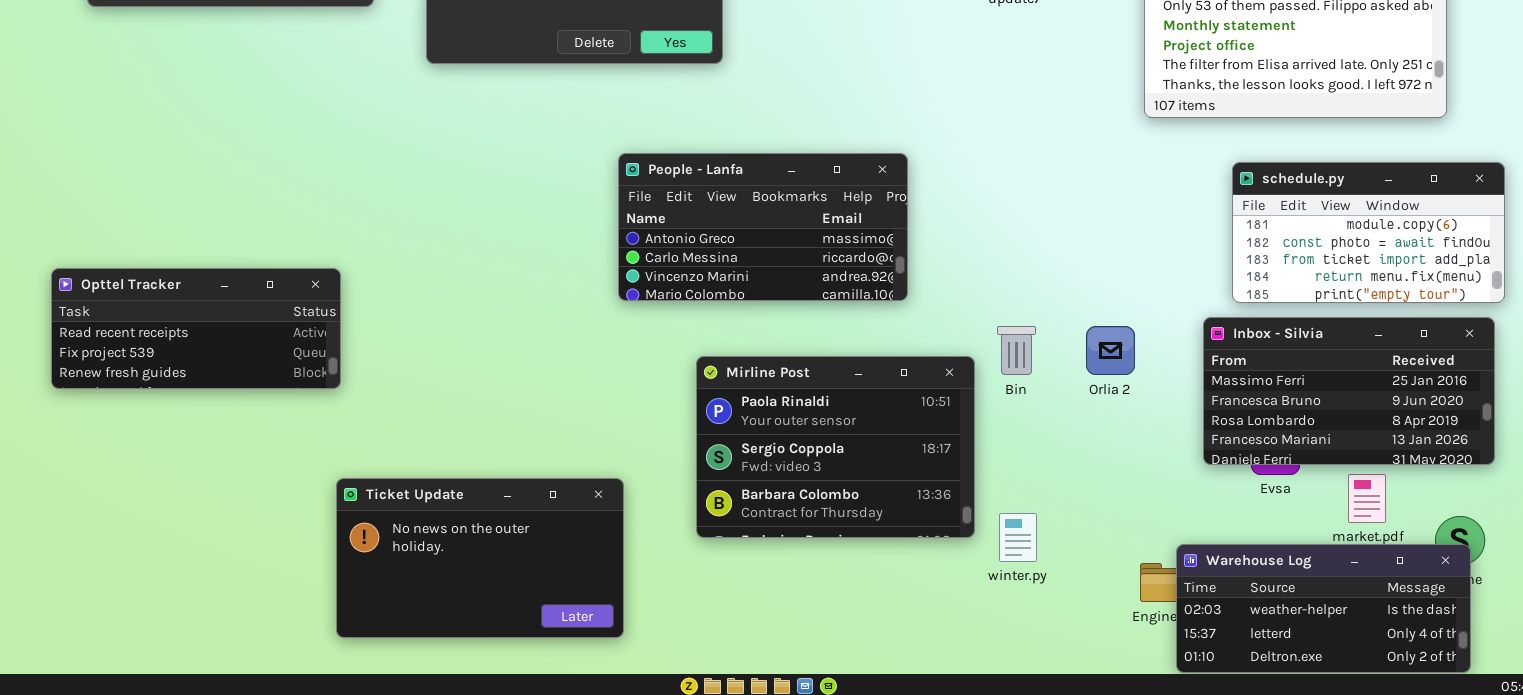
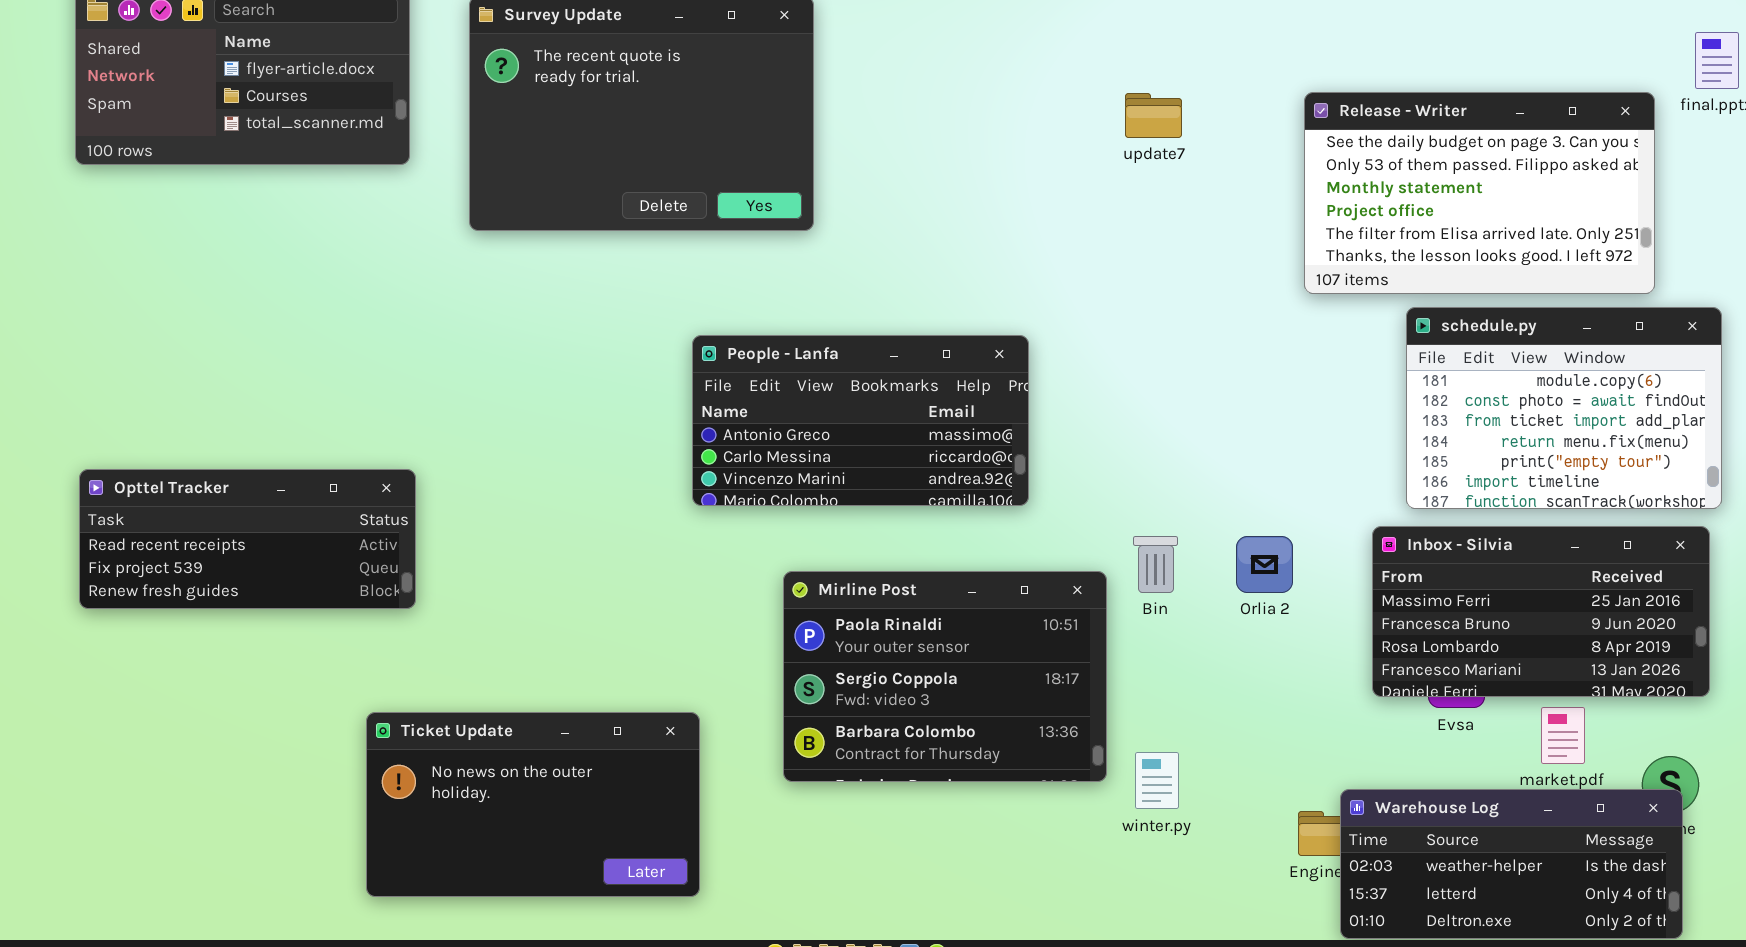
schedule.py: [1232,162,1505,303] -> [1406,307,1722,509], resized
Opttel Tracker: [51,268,341,389] -> [79,469,416,609], moved

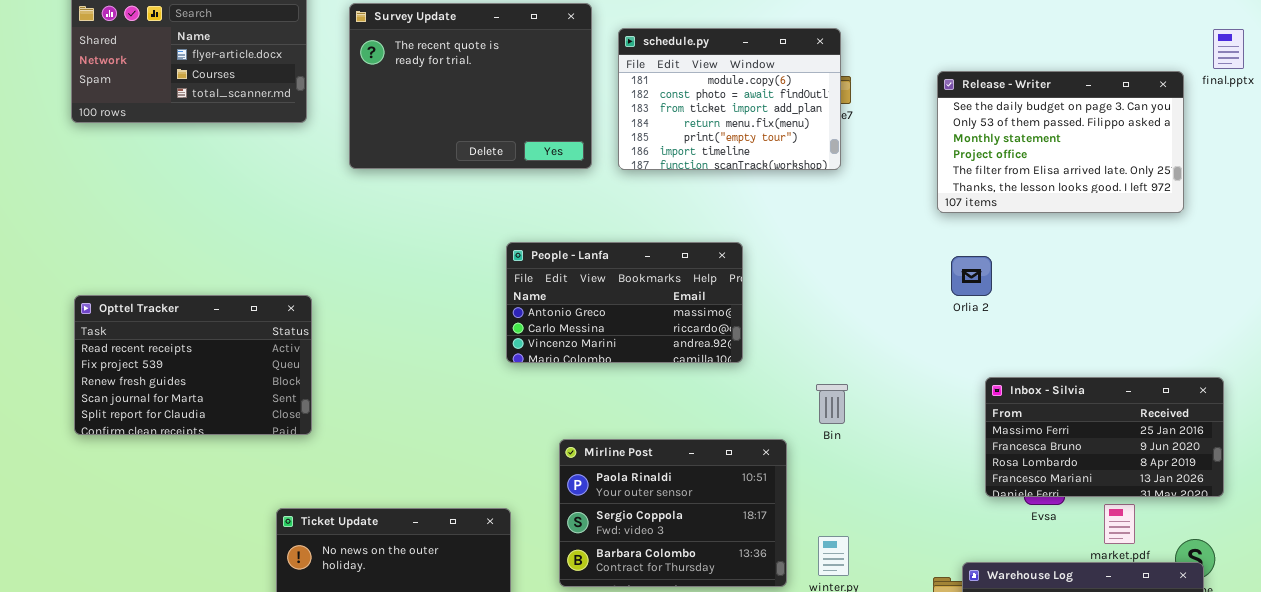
schedule.py: [1406,307,1722,509] -> [618,28,841,170], moved
Opttel Tracker: [79,469,416,609] -> [74,295,312,435], resized
Orlia 2: [1236,536,1293,593] -> [951,256,992,296], moved
Mirline Post: [783,571,1107,782] -> [559,439,787,587], moved

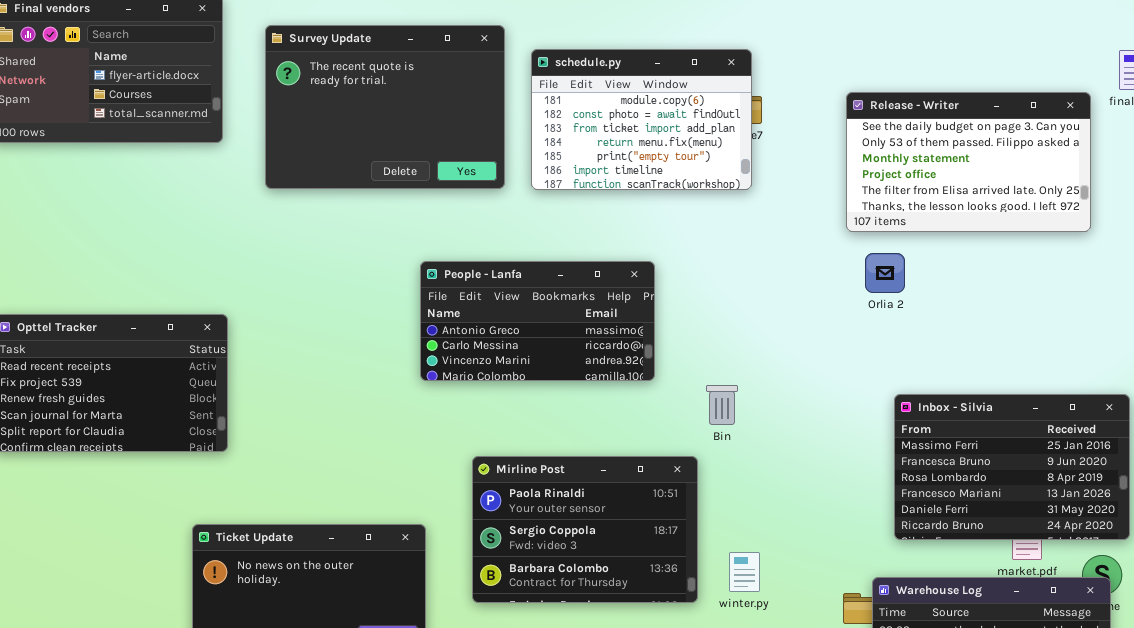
Orlia 2: [951,256,992,296] -> [865,253,905,293], moved
Inbox - Silvia: [985,377,1224,497] -> [894,394,1130,540], resized
Bin: [816,384,848,424] -> [706,385,738,425], moved

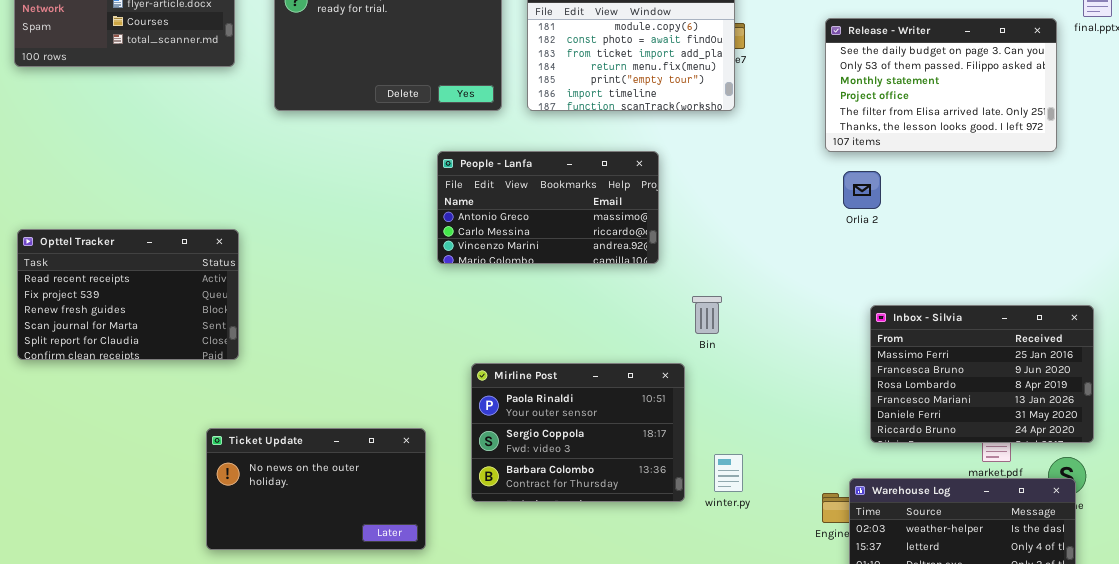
People - Lanfa: [420,261,655,381] -> [437,151,659,264], moved

